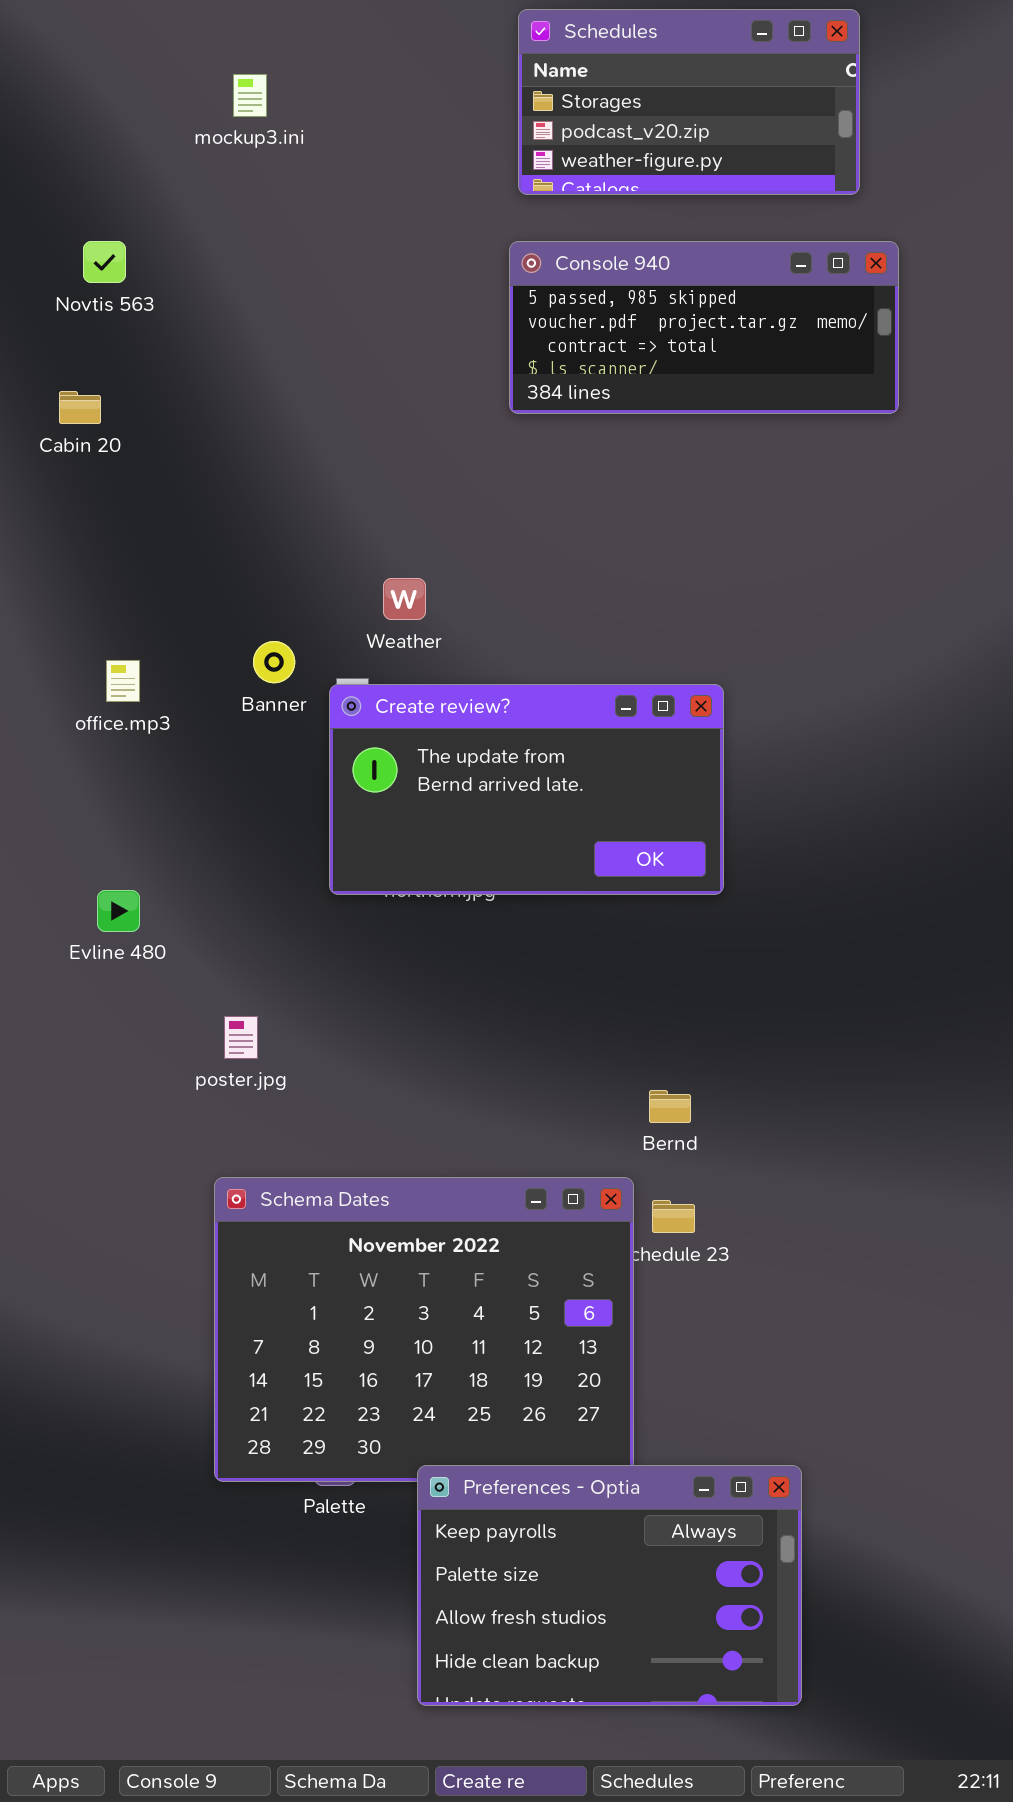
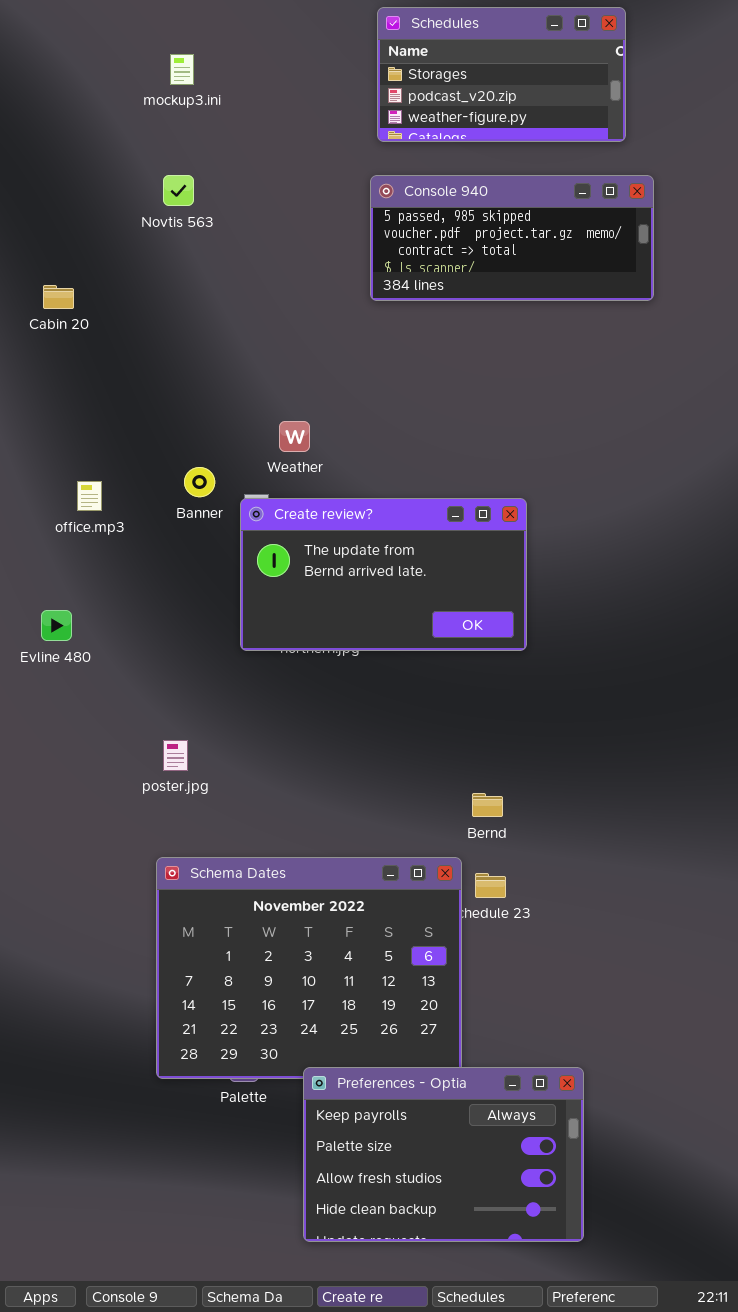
Novtis 563: [83,241,126,283] -> [163,175,194,206], moved
Evline 480: [97,890,140,932] -> [41,610,72,641], moved

